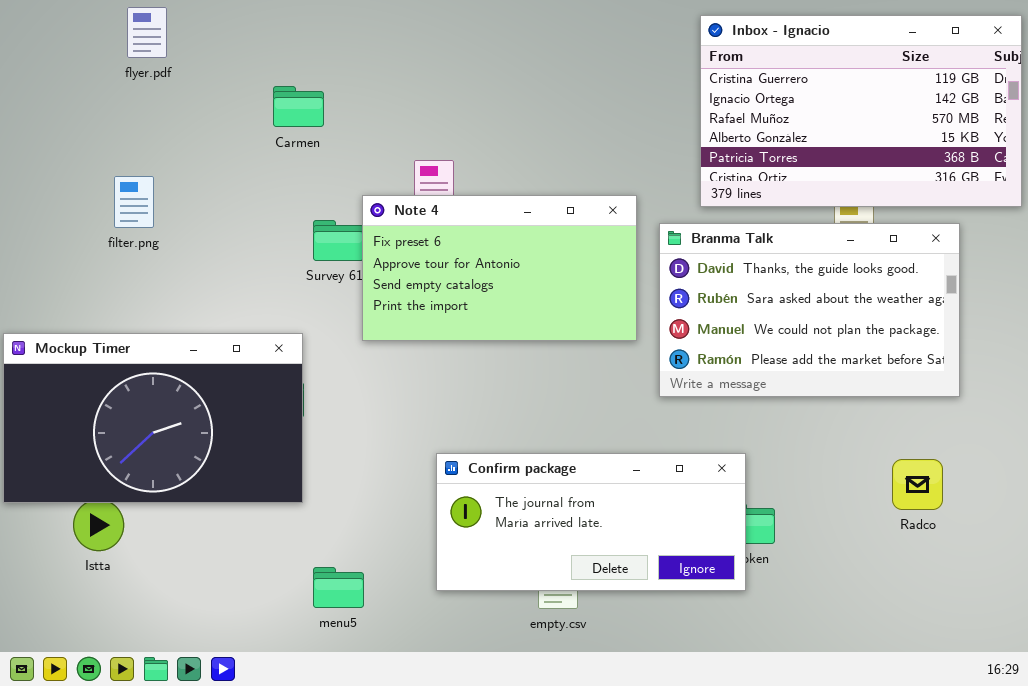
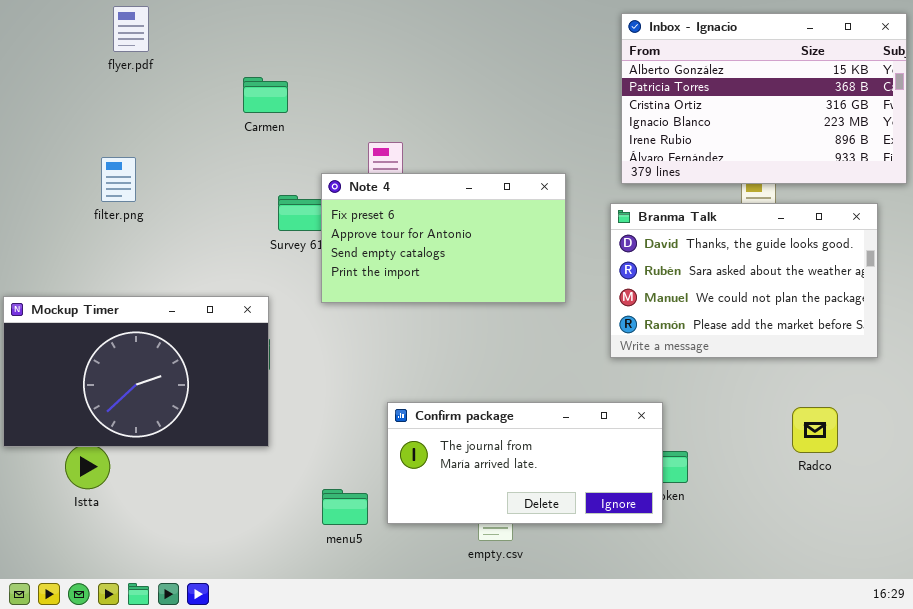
Inbox - Ignacio: [700,15,1022,207] -> [621,13,907,184], scrolled down 3 rows
Branma Talk: [659,223,960,397] -> [610,203,878,358], moved
menu5: [313,567,364,608] -> [322,489,368,525], moved

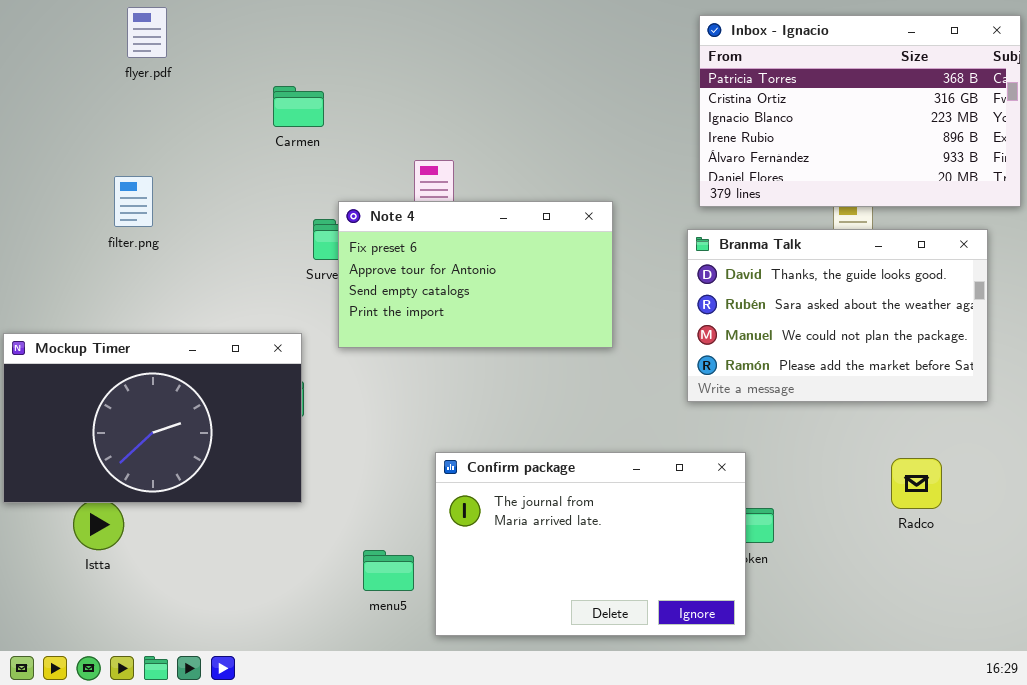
Inbox - Ignacio: [621,13,907,184] -> [699,15,1021,207], scrolled down 1 row
Note 4: [321,173,566,303] -> [338,201,613,348], moved
Confirm package: [387,402,663,524] -> [435,452,746,636], resized

